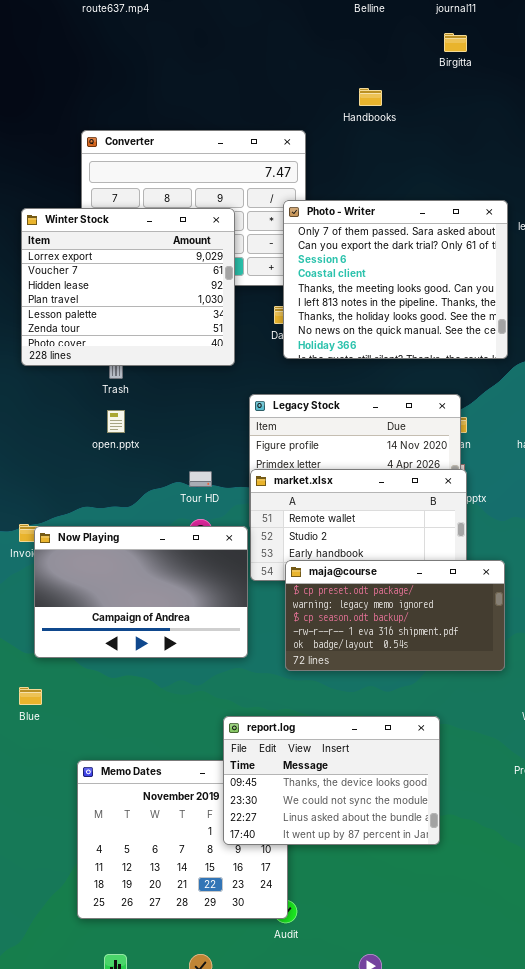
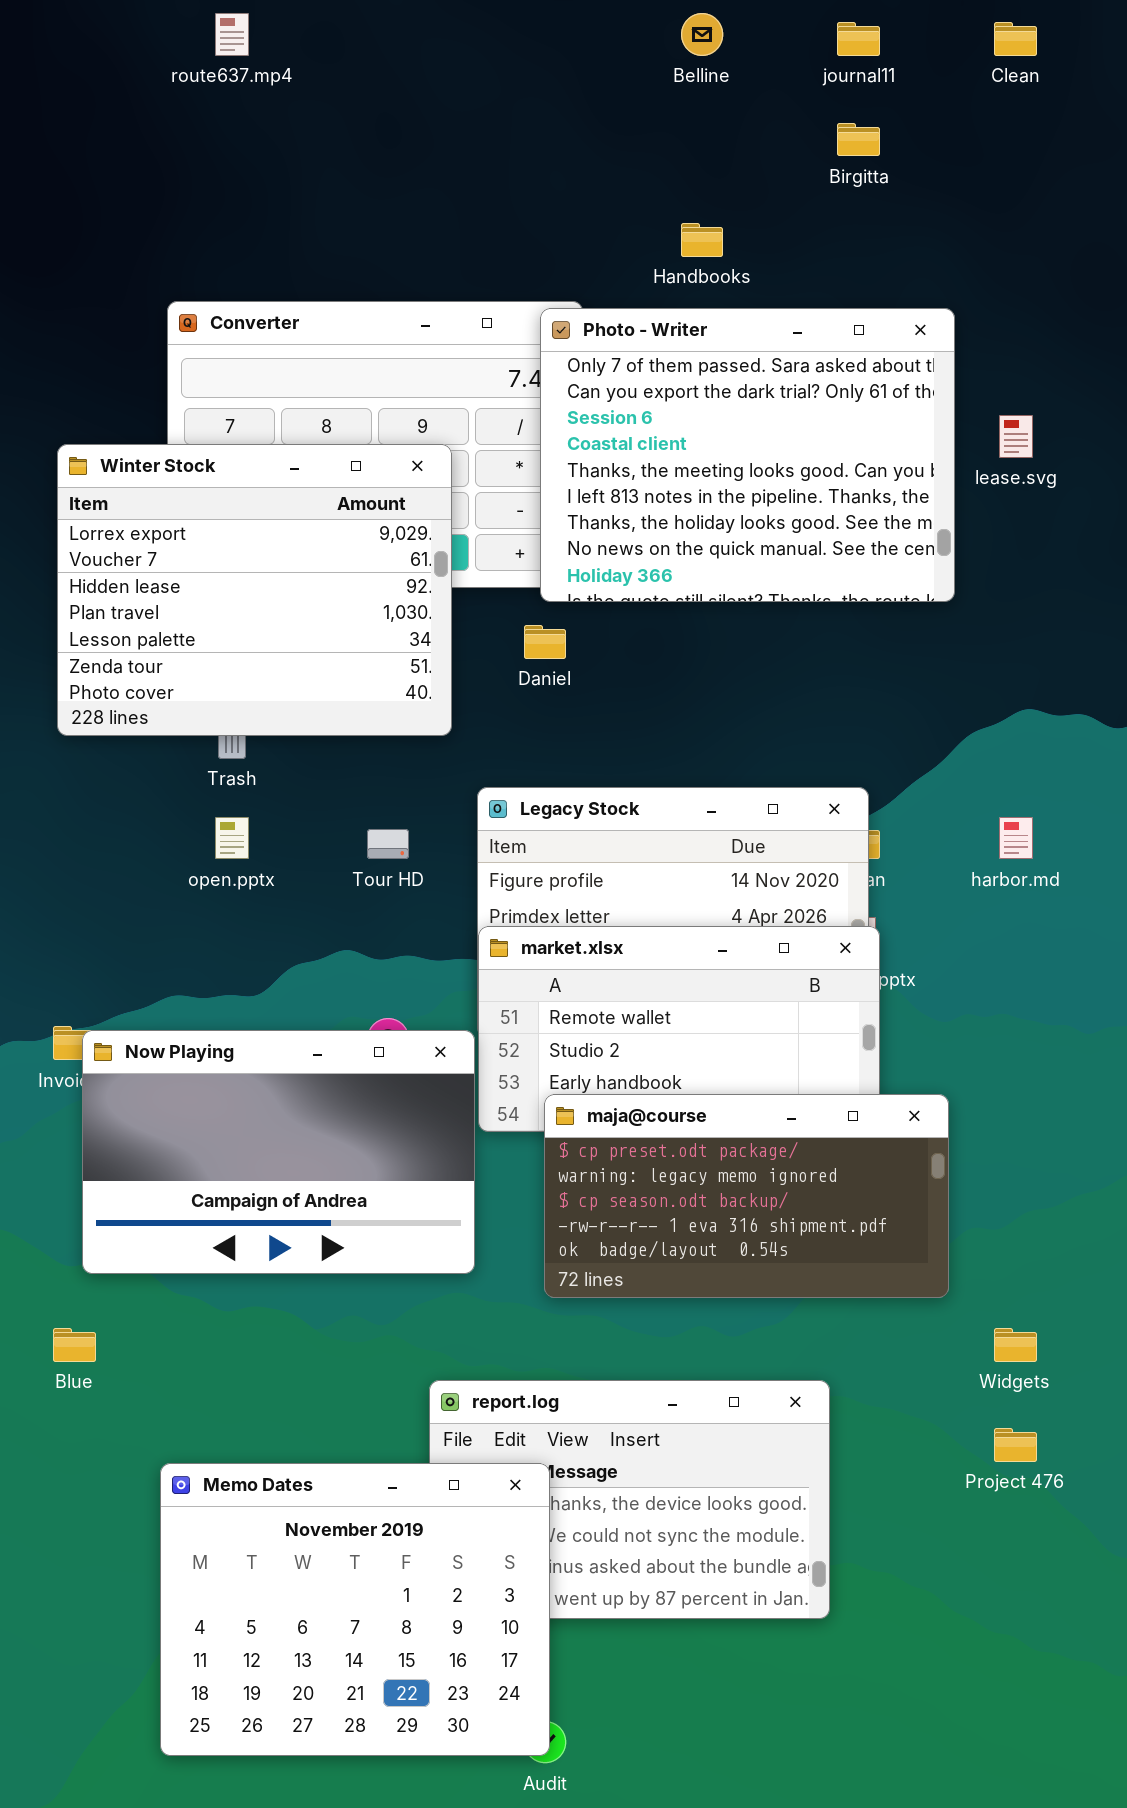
Photo - Writer: [283,200,508,359] -> [540,308,955,602], moved
Tour HD: [189,471,212,487] -> [367,829,409,859], moved
Memo Dates: [77,760,288,919] -> [160,1463,550,1756], raised

